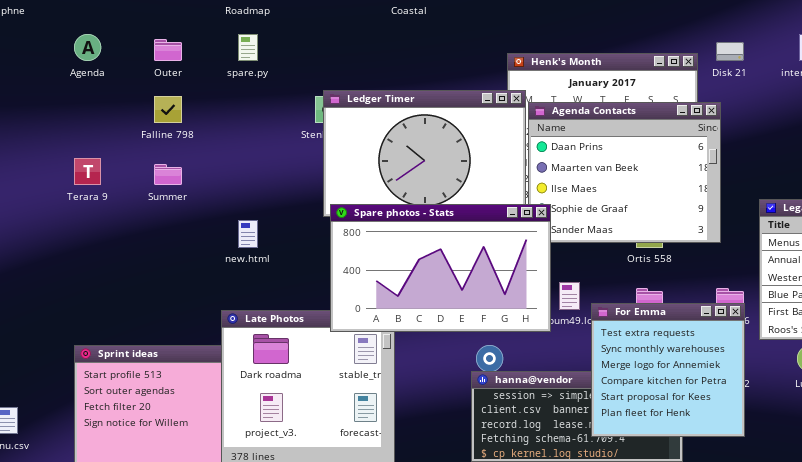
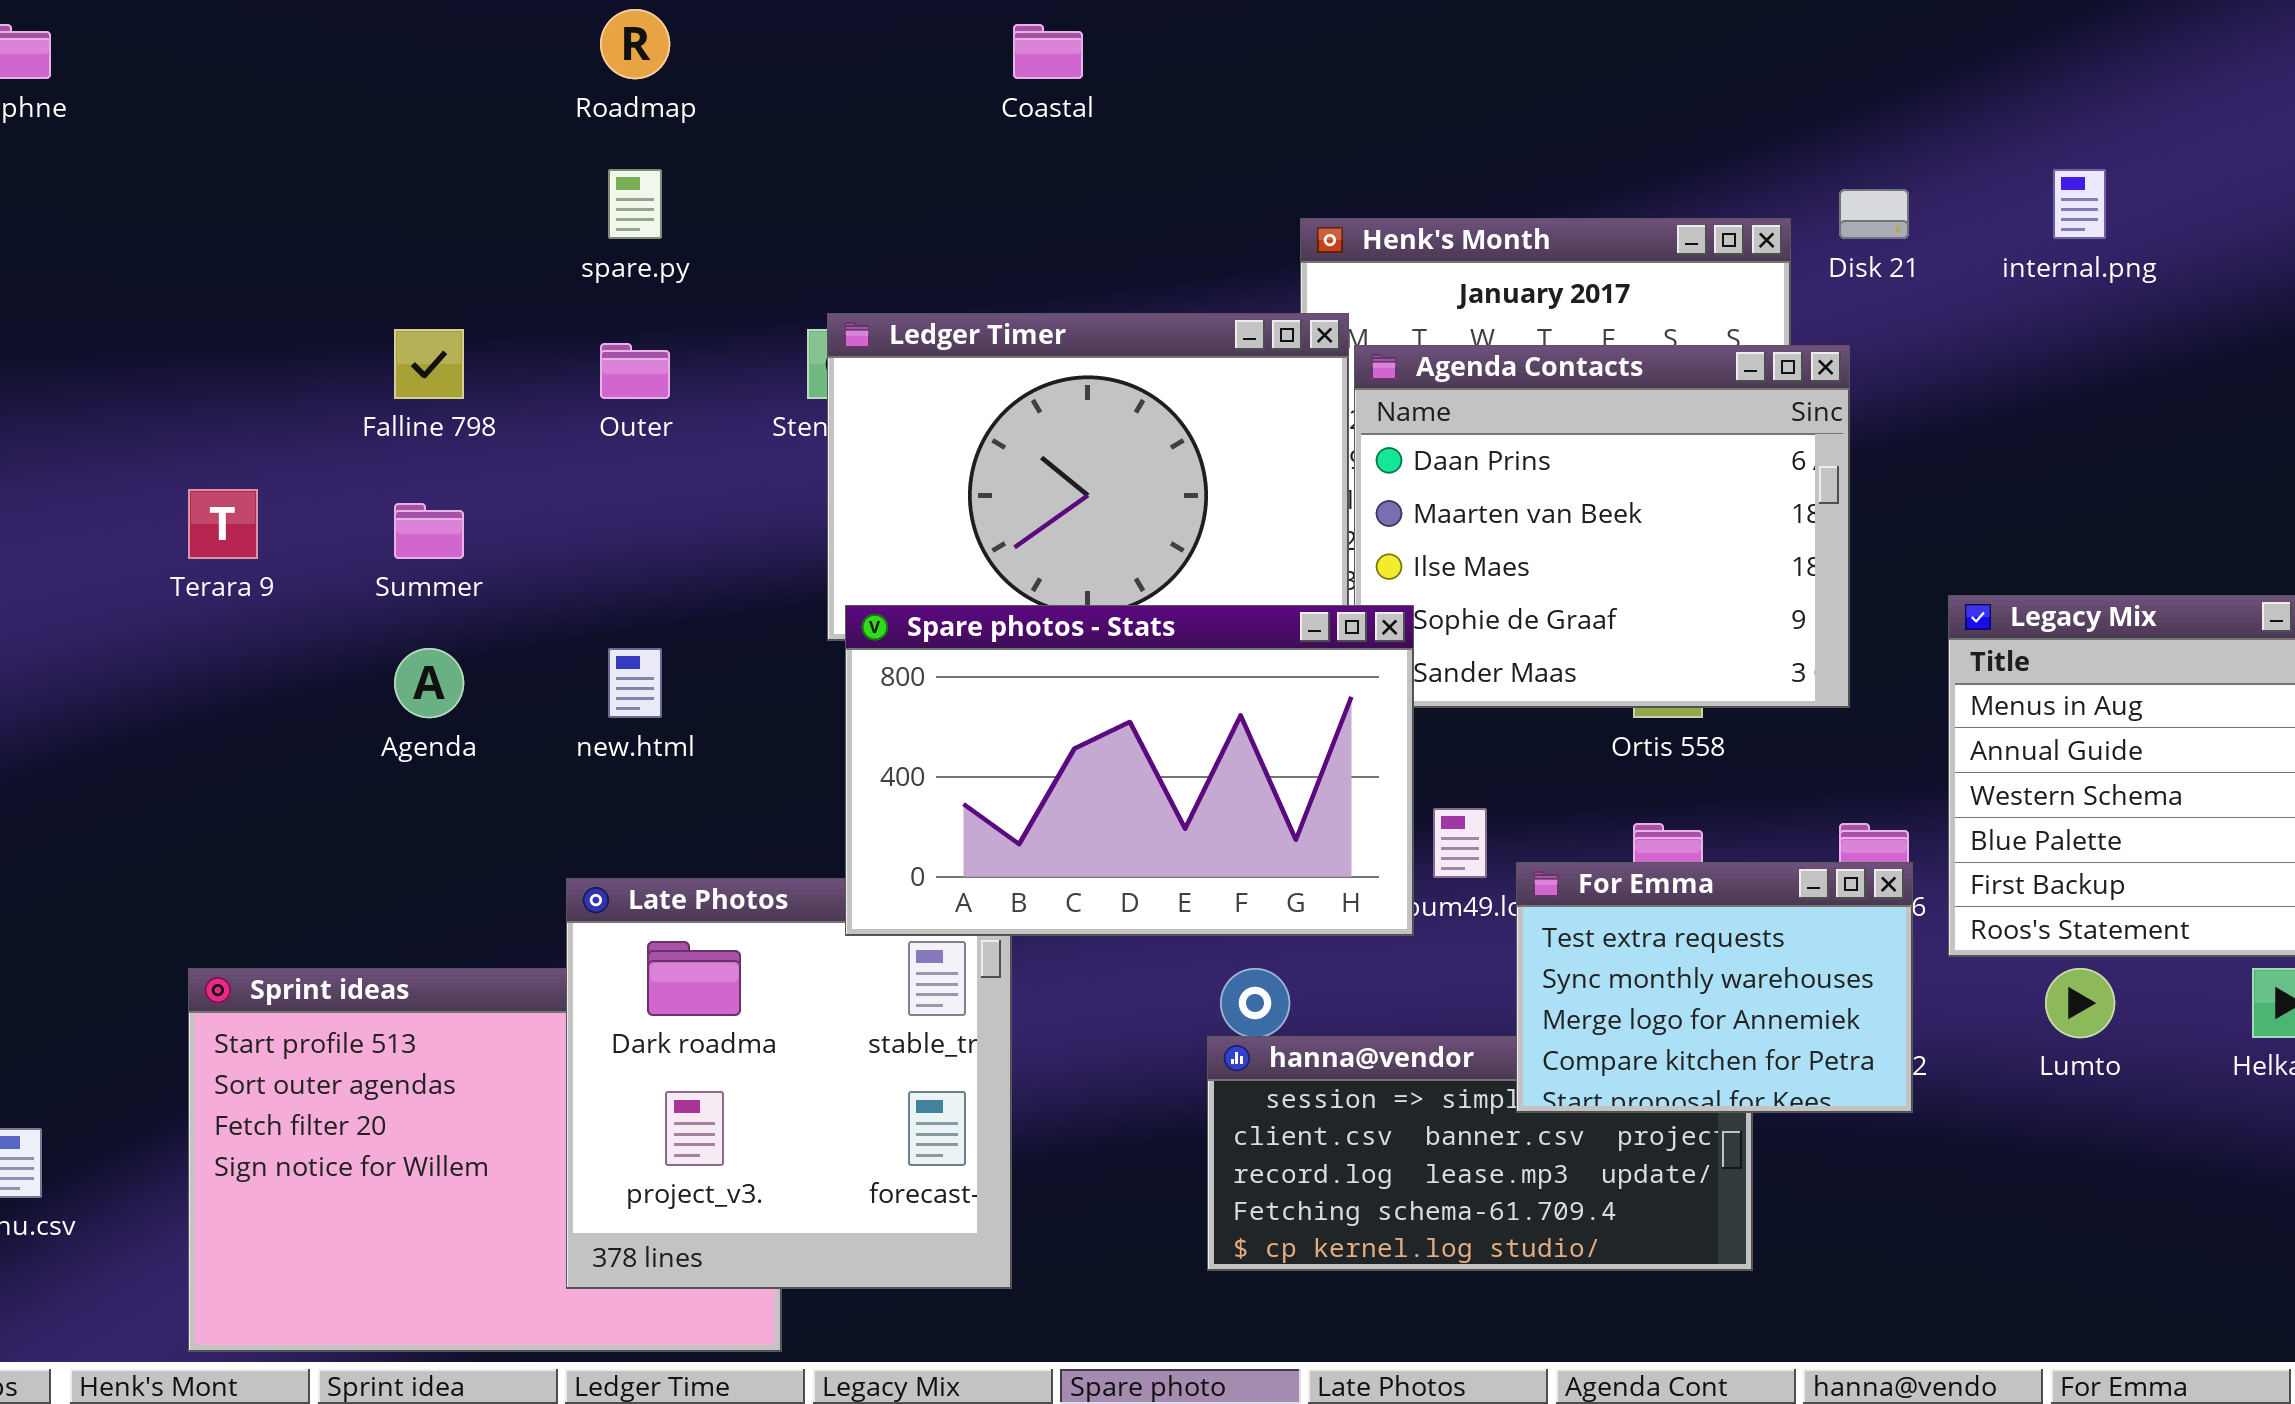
Agenda: [74,34,101,61] -> [394,648,464,718], moved
Outer: [154,39,182,61] -> [600,343,670,399], moved
For Emma: [591,303,745,437] -> [1516,862,1913,1113], resized

